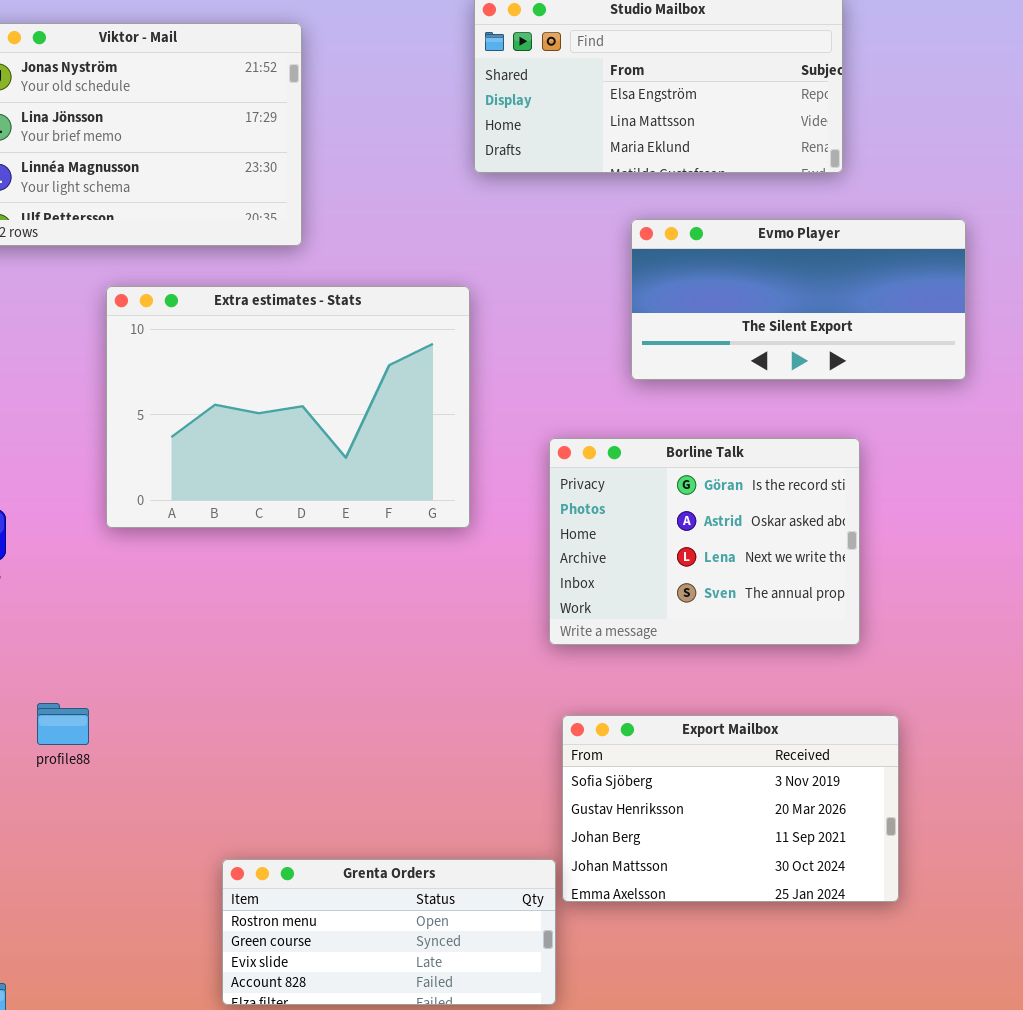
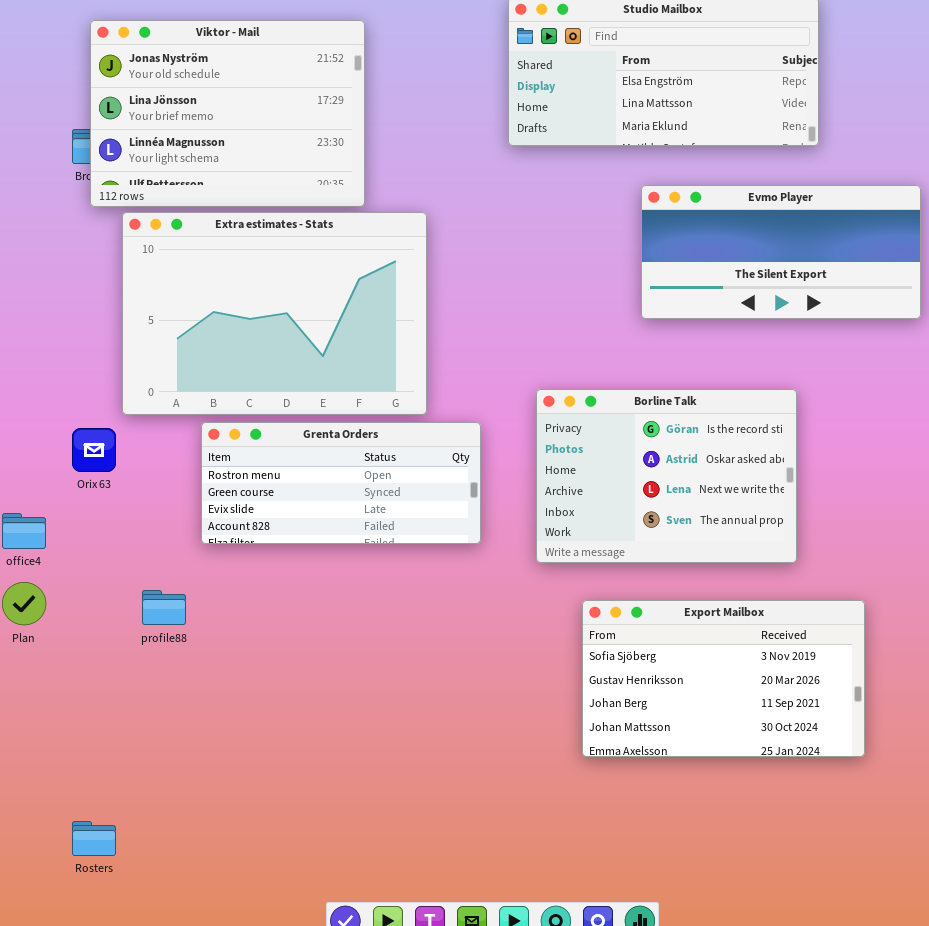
Extra estimates - Stats: [106,286,470,528] -> [122,212,427,415], moved
Borline Talk: [549,438,860,645] -> [536,389,797,563], moved
Grenta Orders: [222,859,556,1005] -> [201,422,481,544], moved

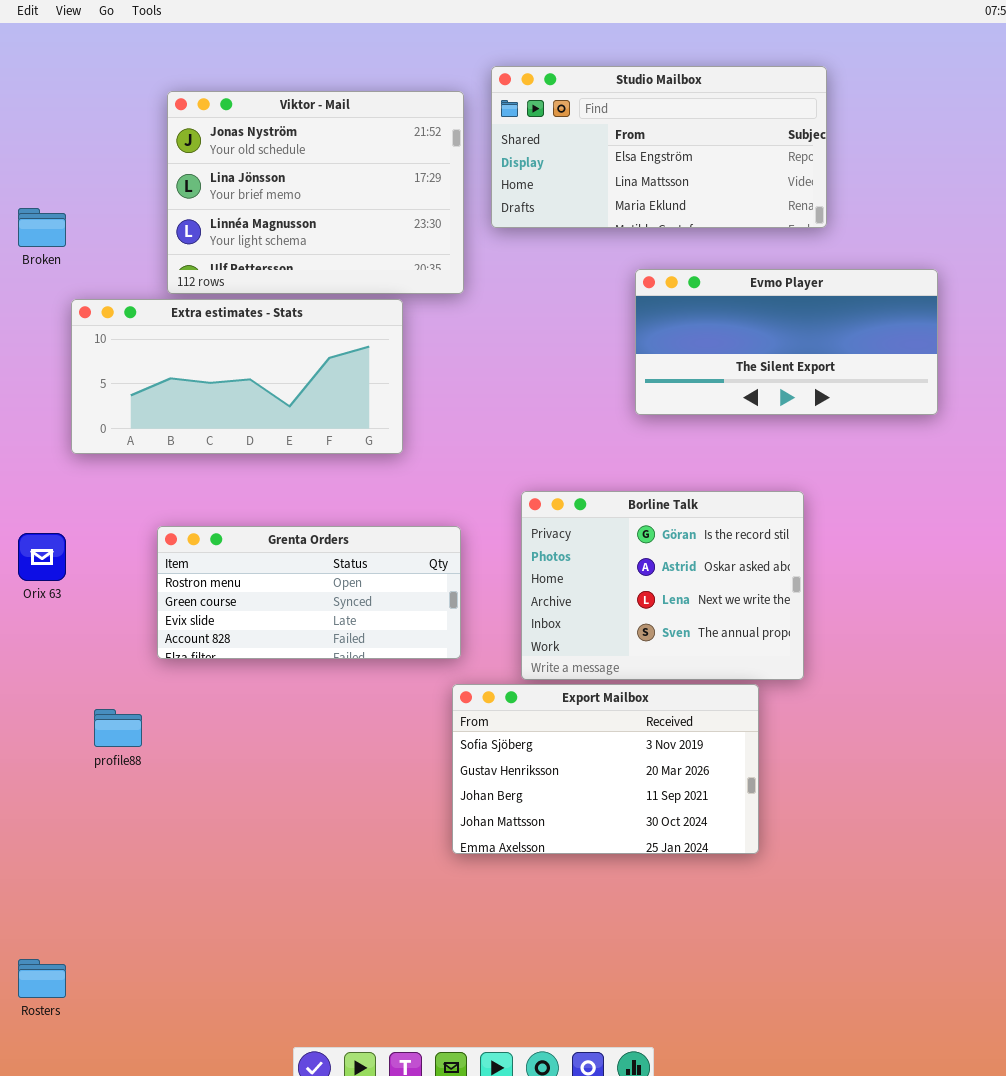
Viktor - Mail: [90,20,365,207] -> [167,91,464,294], moved
Extra estimates - Stats: [122,212,427,415] -> [71,299,403,454], resized
Export Mailbox: [582,600,865,757] -> [452,684,759,854], moved

